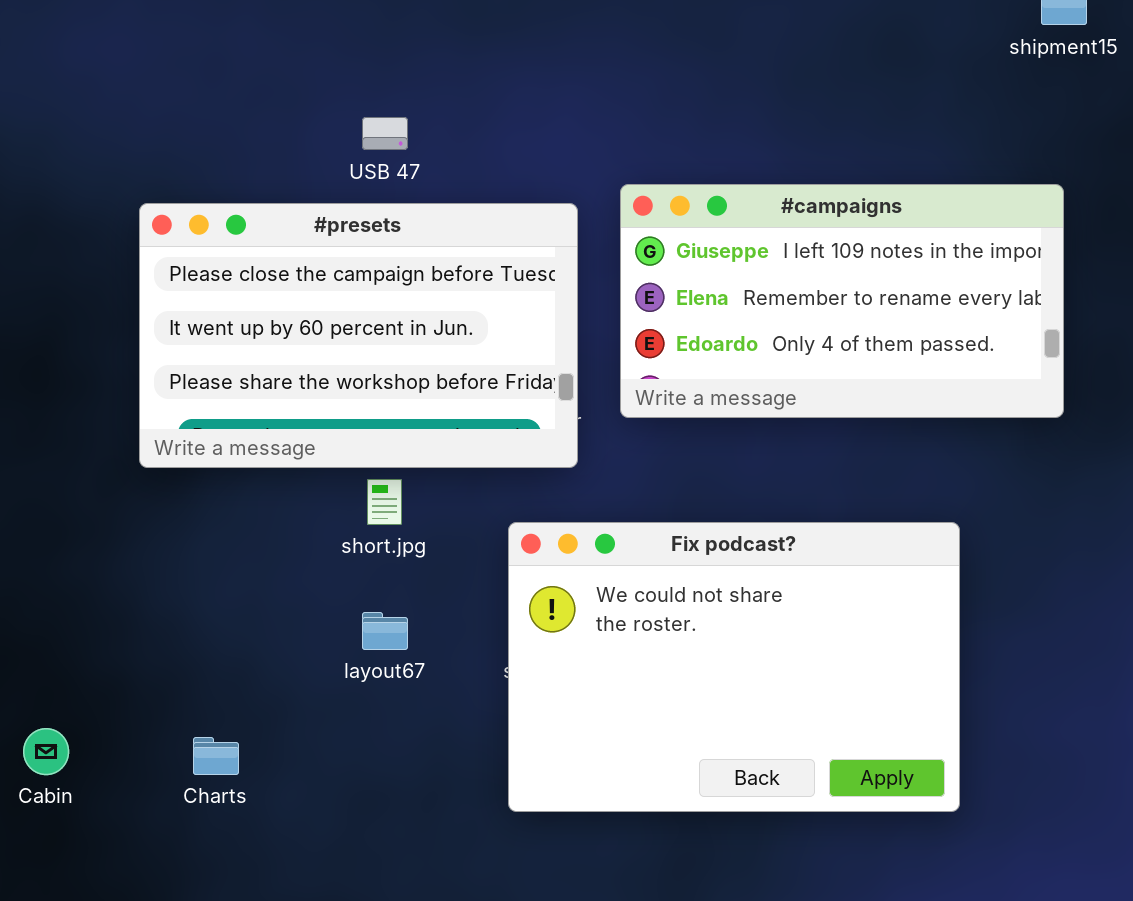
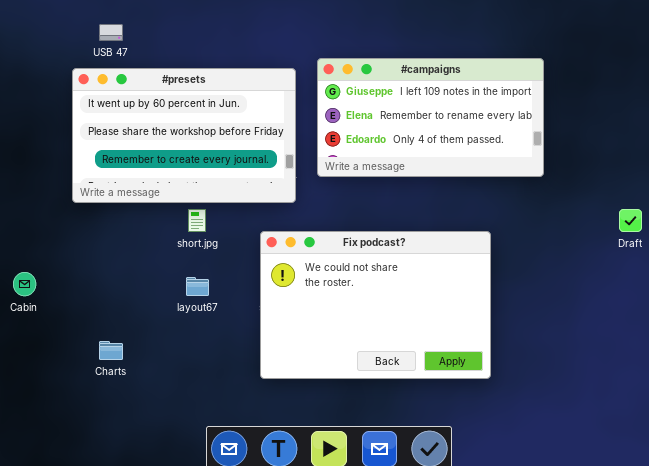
USB 47: [362,117,408,150] -> [99,24,123,41], moved
#presets: [139,203,578,468] -> [72,68,296,203], scrolled down 1 row
Cabin: [23,728,69,775] -> [13,272,36,296], moved

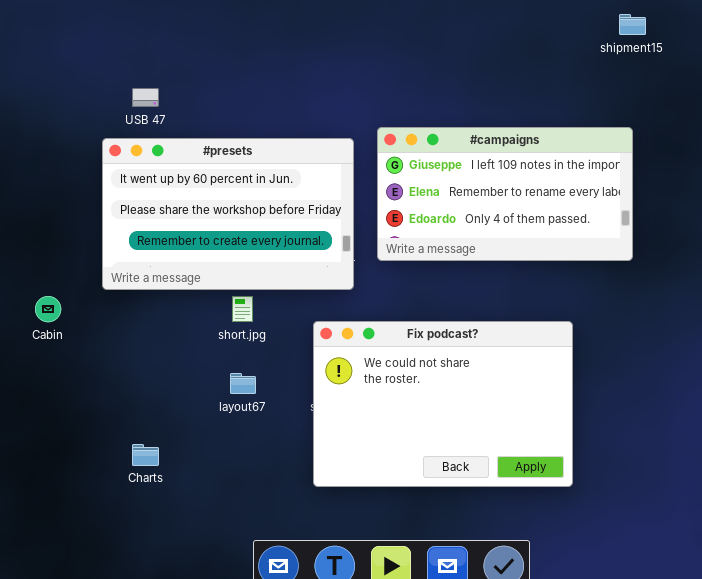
Cabin: [13,272,36,296] -> [35,296,61,322], moved

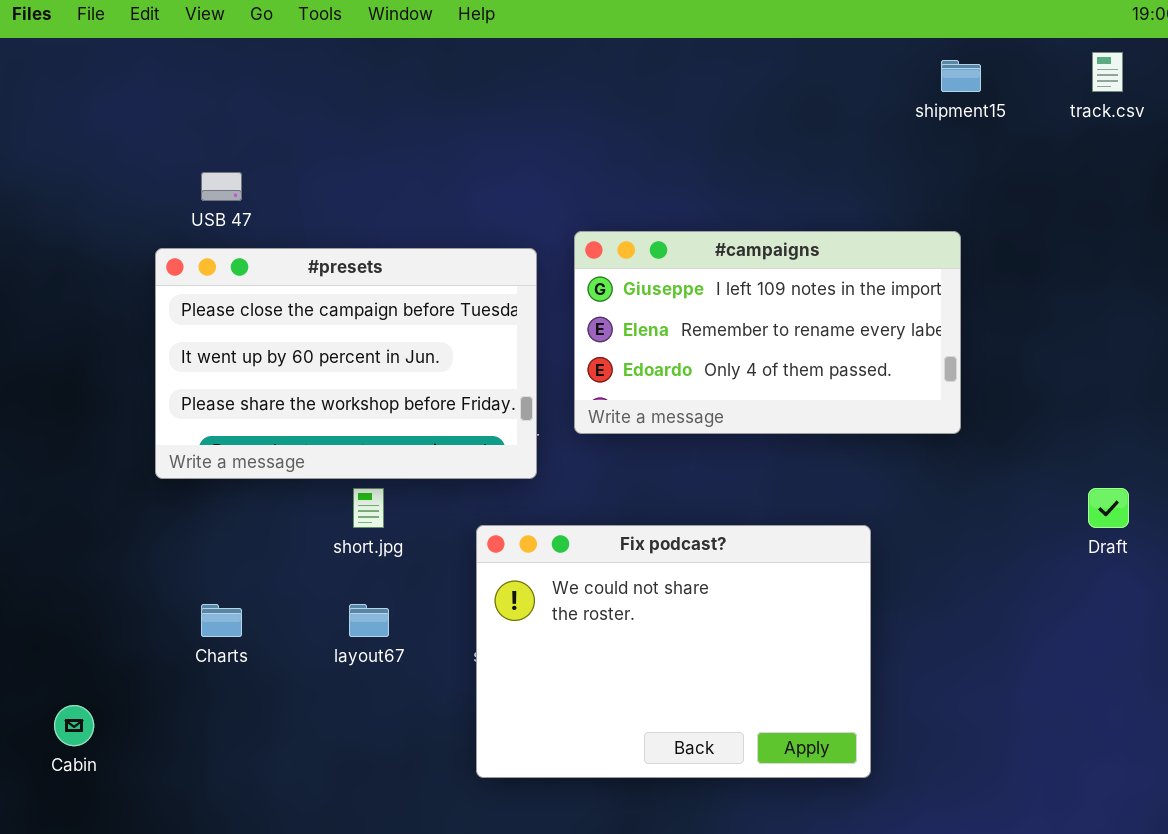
#presets: [102,138,354,290] -> [155,248,537,479], scrolled up 1 row
Cabin: [35,296,61,322] -> [54,705,94,746], moved
Charts: [132,444,159,466] -> [201,604,242,637], moved

